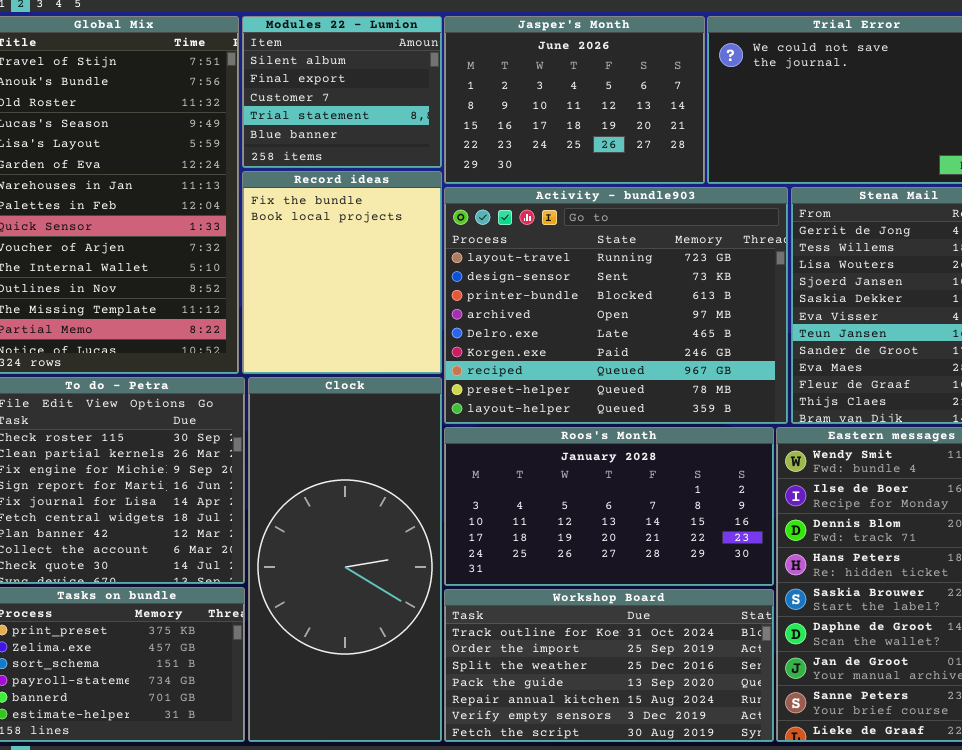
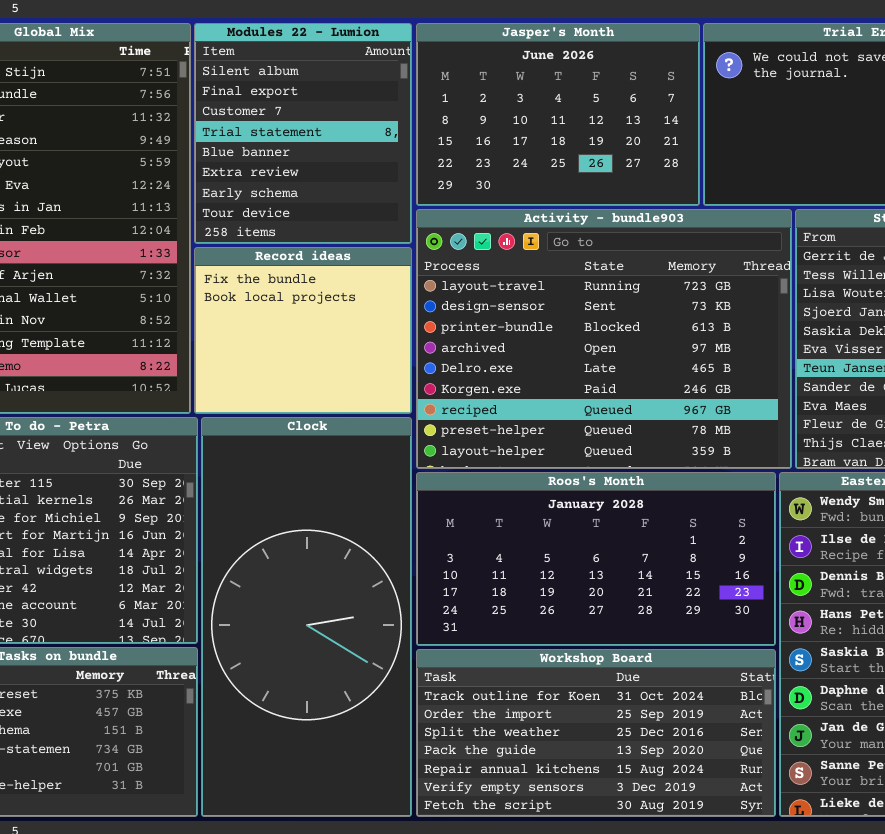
Modules 22 - Lumion: [242,16,442,168] -> [194,23,412,244], resized
Record ideas: [242,171,442,374] -> [194,247,412,414], resized

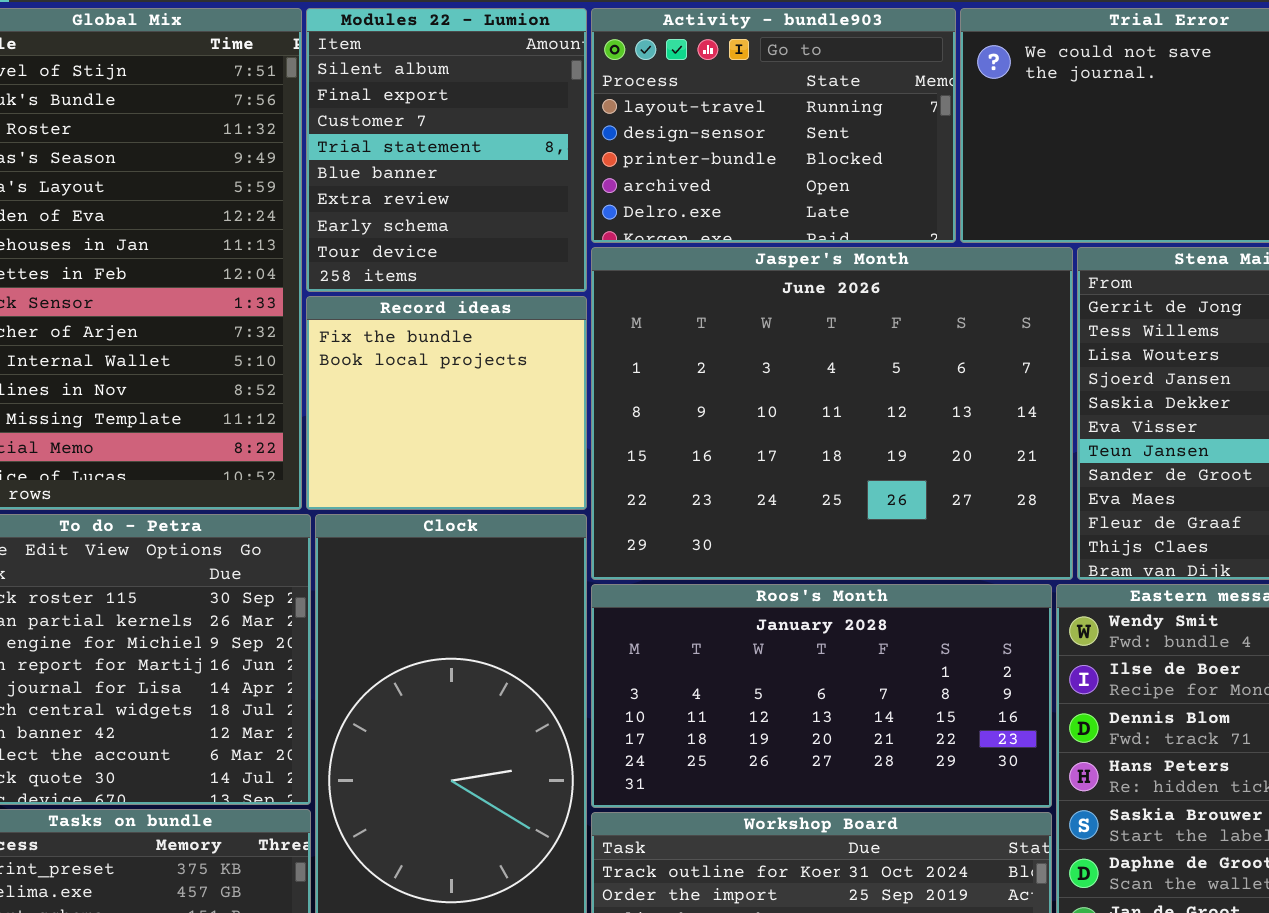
Jasper's Month: [416,23,700,206] -> [591,247,1073,580], moved, resized
Activity - bundle903: [416,209,792,469] -> [591,8,956,243], moved, resized

